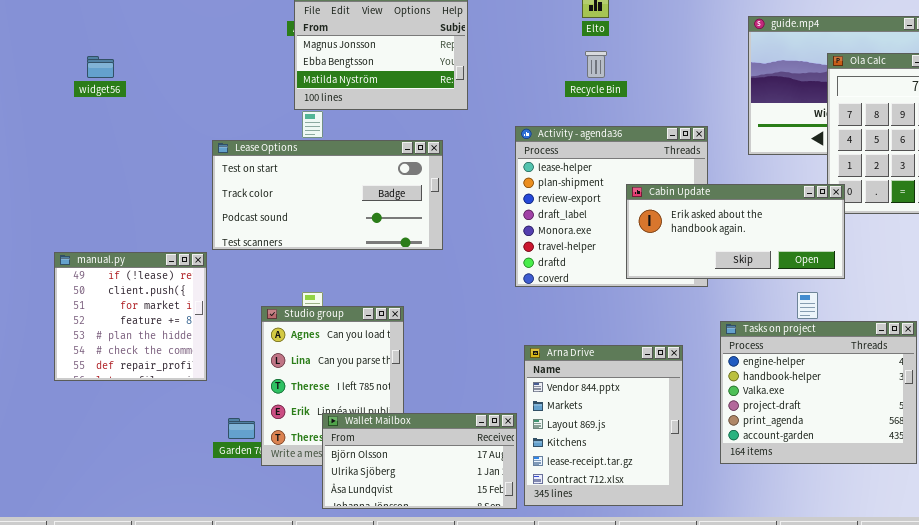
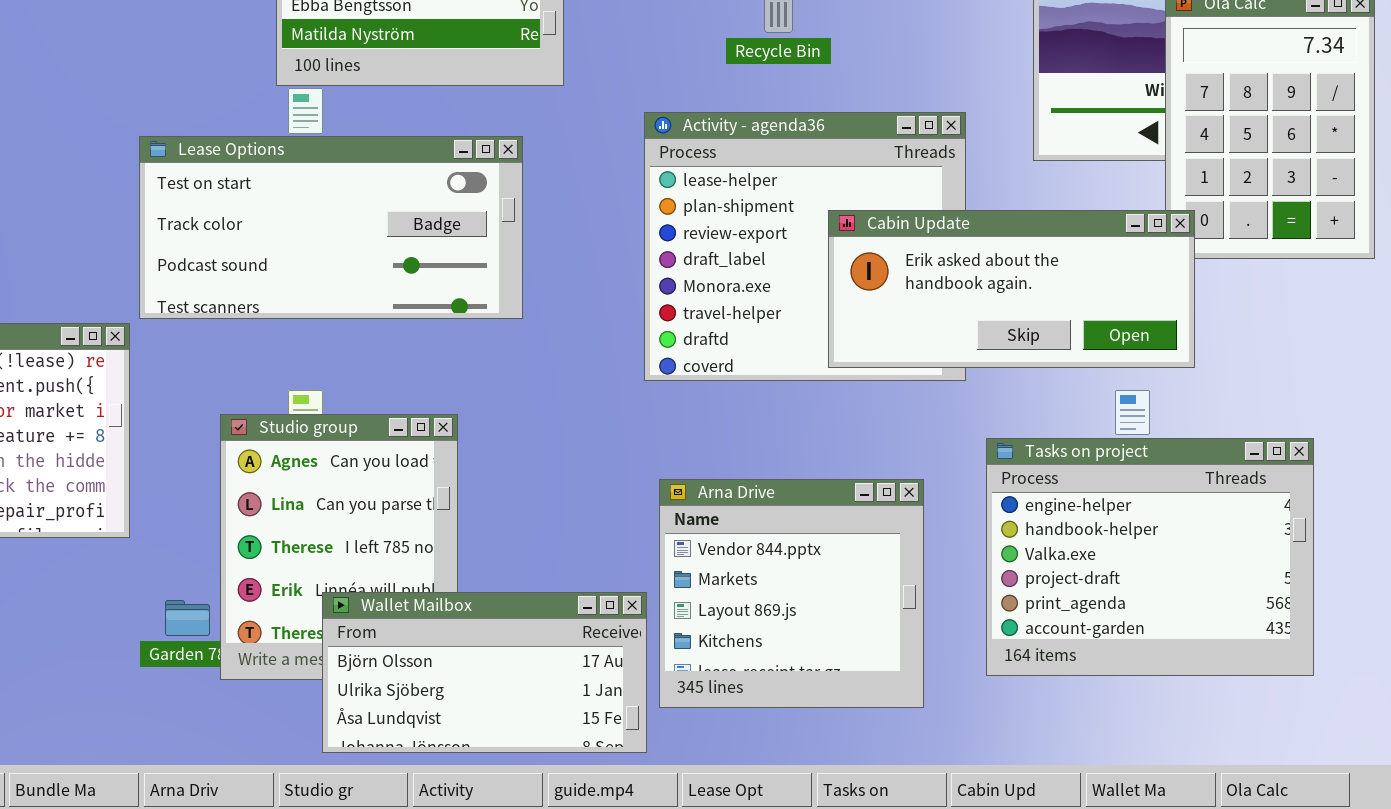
Arna Drive: [524,345,683,506] -> [659,479,924,708], resized

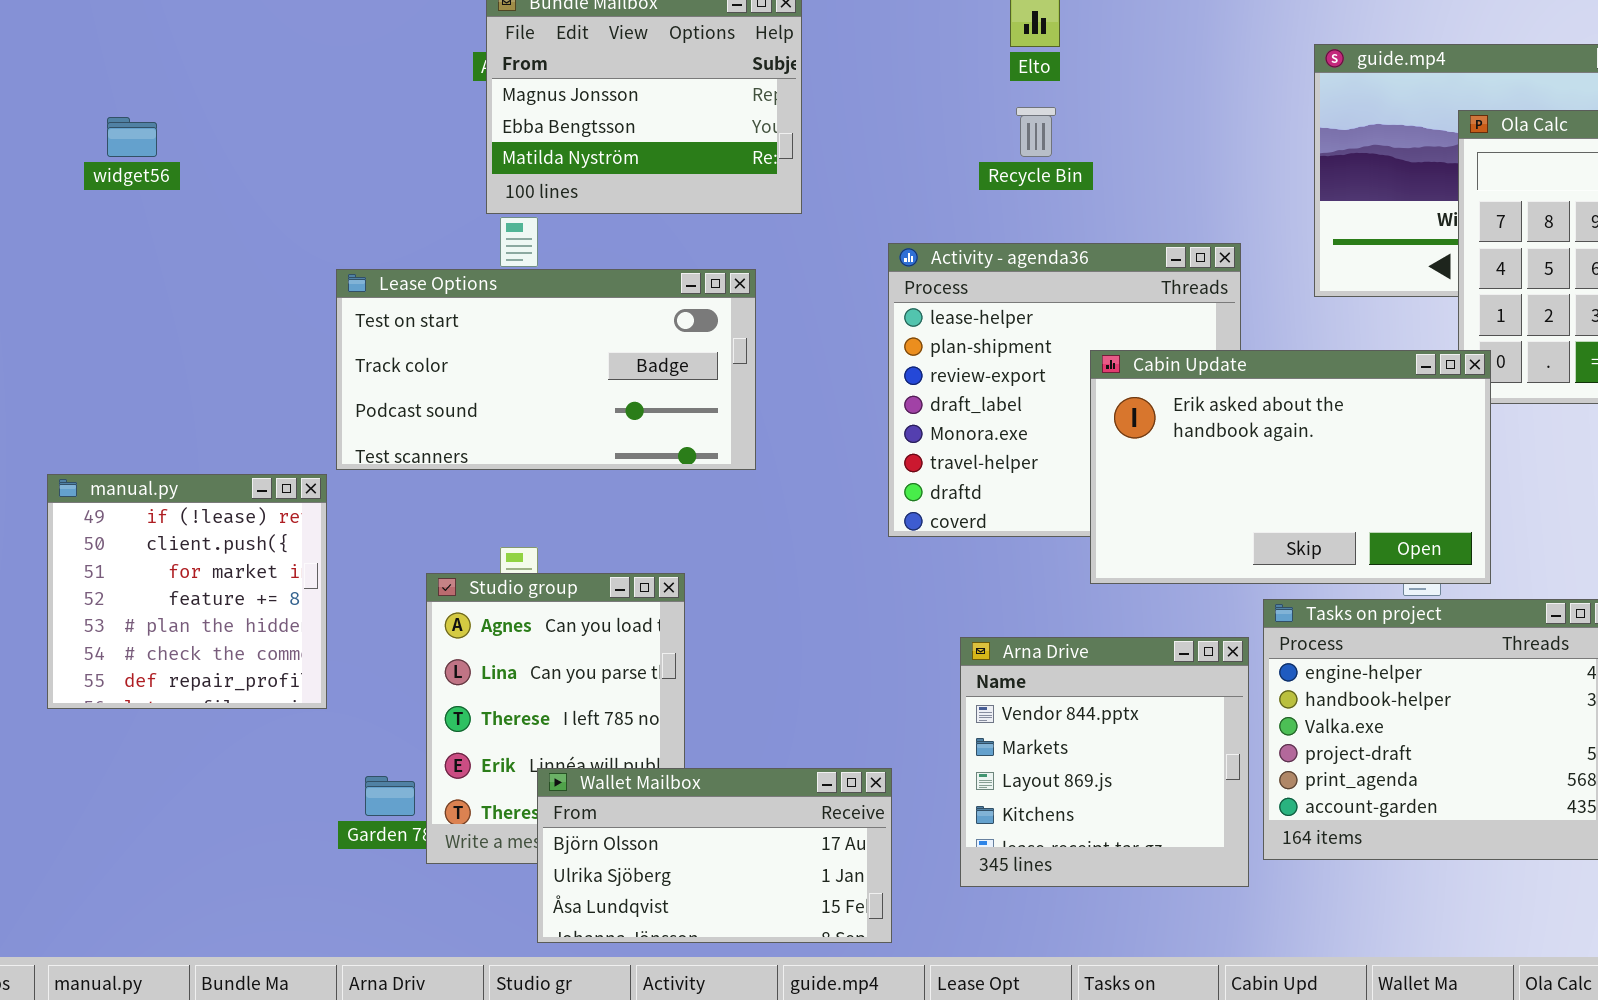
Cabin Update: [828,210,1195,368] -> [1090,350,1491,584], resized
Arna Drive: [659,479,924,708] -> [960,637,1249,887], moved

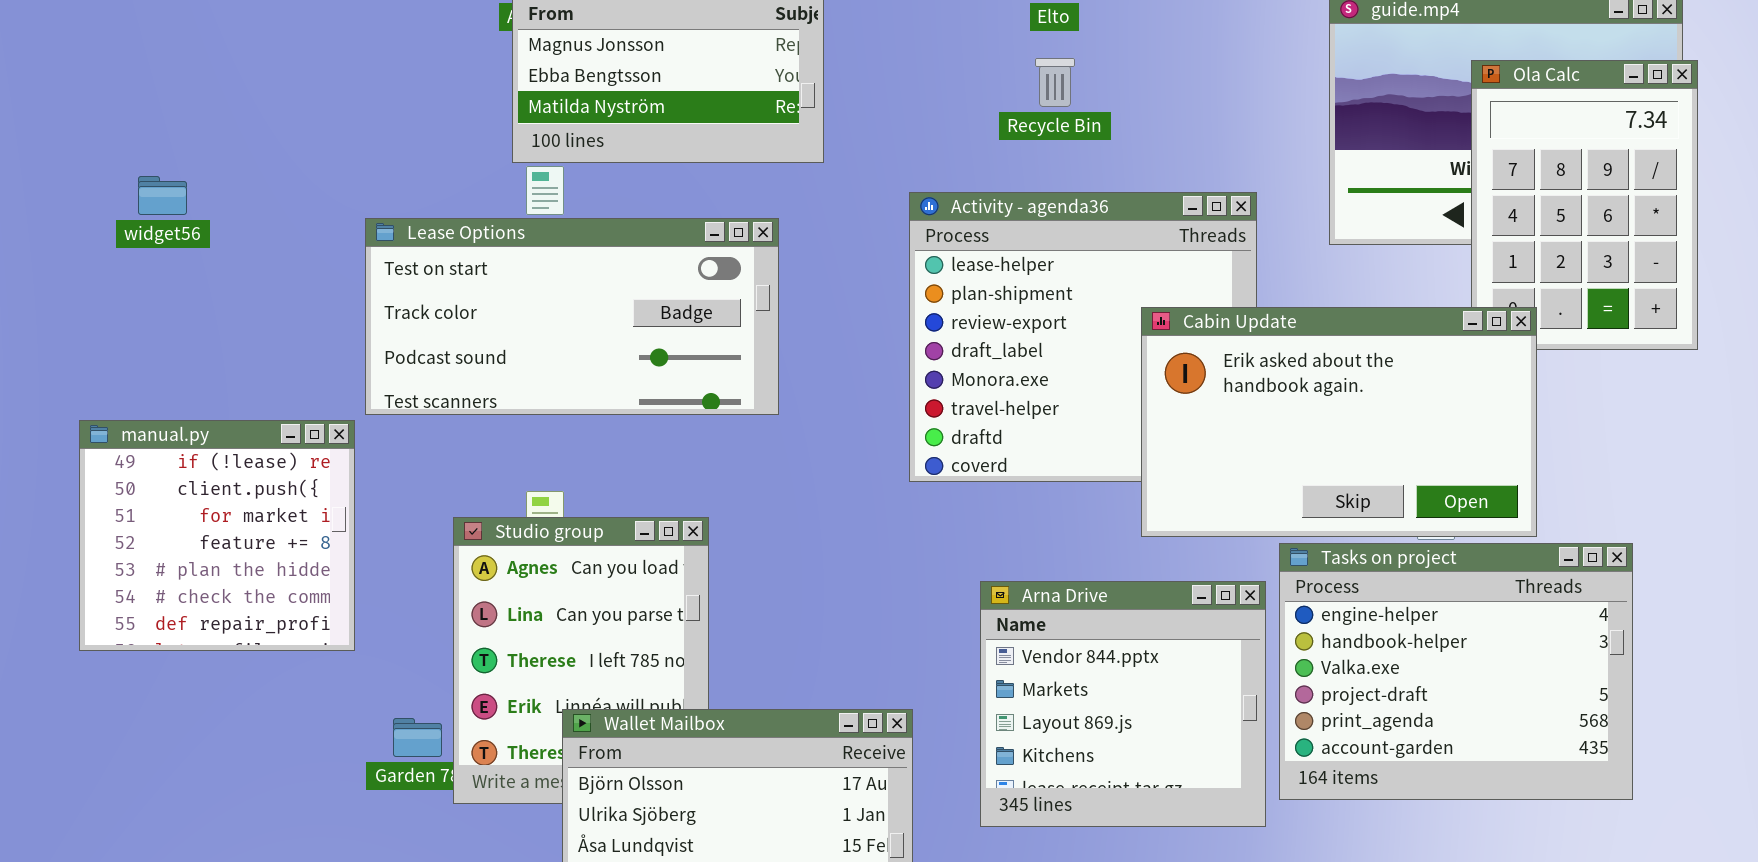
widget56: [107,117,157,157] -> [138,176,187,215], moved
Cabin Update: [1090,350,1491,584] -> [1141,307,1537,537], moved

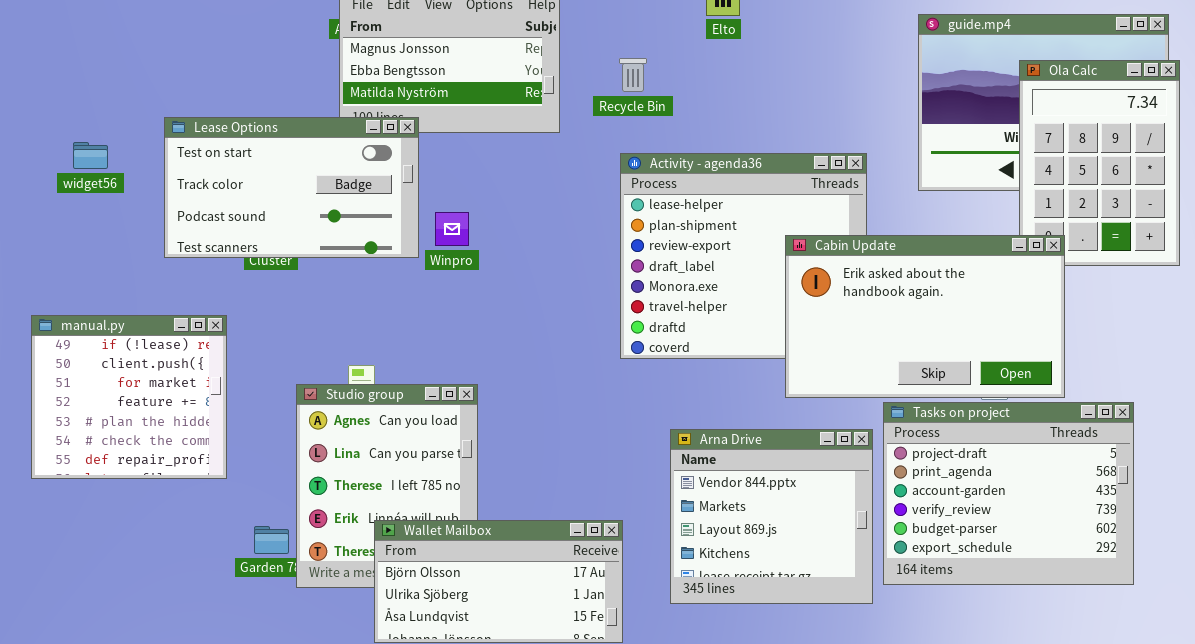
Recycle Bin: [1035,58,1075,107] -> [619,58,647,92], moved
Lease Options: [365,218,779,415] -> [164,117,419,258], moved, resized
Tasks on project: [1279,543,1633,800] -> [883,402,1134,585], scrolled down 3 rows

